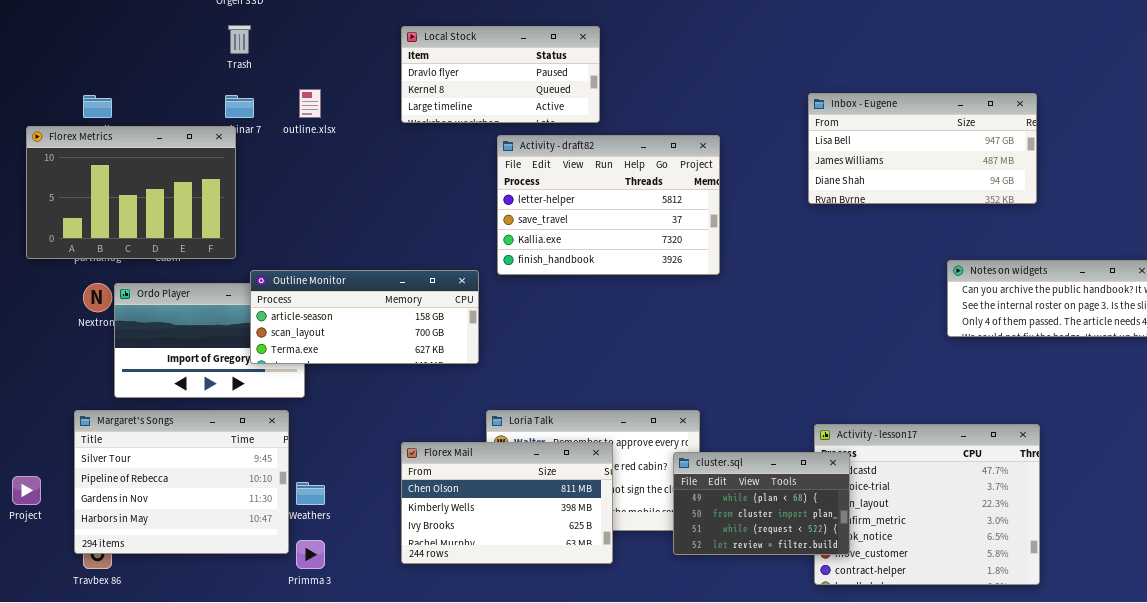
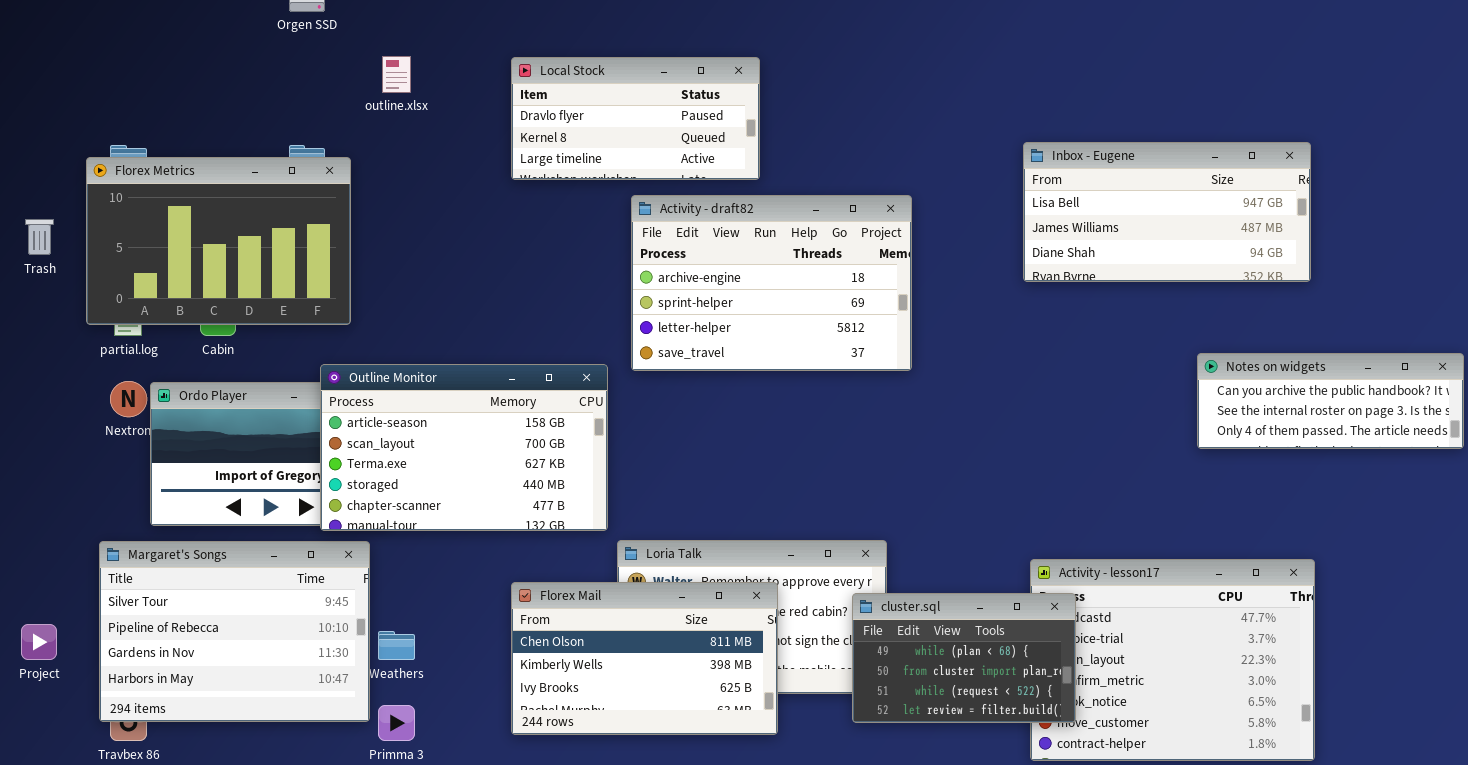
Trash: [228,25,251,54] -> [25,219,54,255], moved
outline.xlsx: [299,89,321,118] -> [382,56,411,93], moved
Florex Metrics: [26,126,236,259] -> [86,157,351,325], moved
Activity - draft82: [497,135,720,275] -> [631,195,912,371], scrolled up 2 rows
Outline Monitor: [250,270,479,364] -> [320,364,608,531], resized

